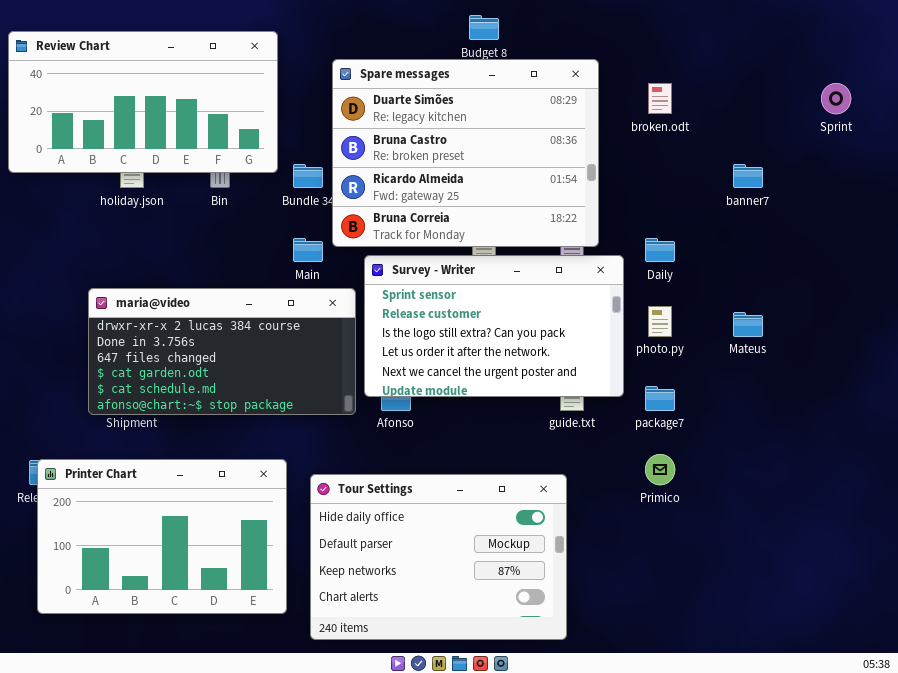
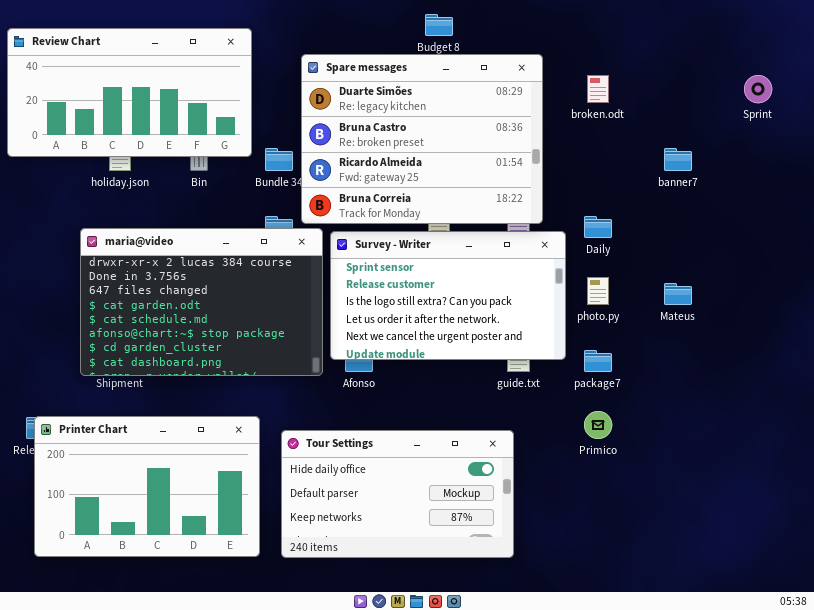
maria@video: [88,288,356,415] -> [80,228,323,376], resized
Tour Settings: [310,474,567,640] -> [281,430,514,558], resized

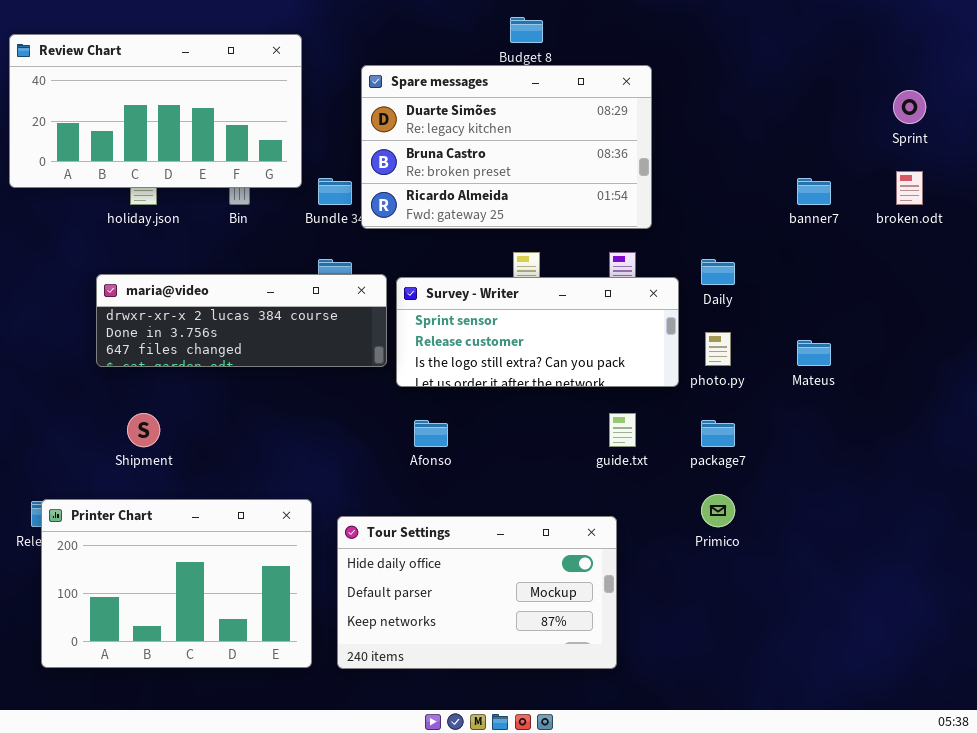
Spare messages: [301,54,543,224] -> [361,65,652,229], resized
broken.odt: [587,75,609,103] -> [896,171,923,205], moved
maria@video: [80,228,323,376] -> [96,274,387,367], resized
Survey - Writer: [330,231,566,360] -> [396,277,679,387], resized

